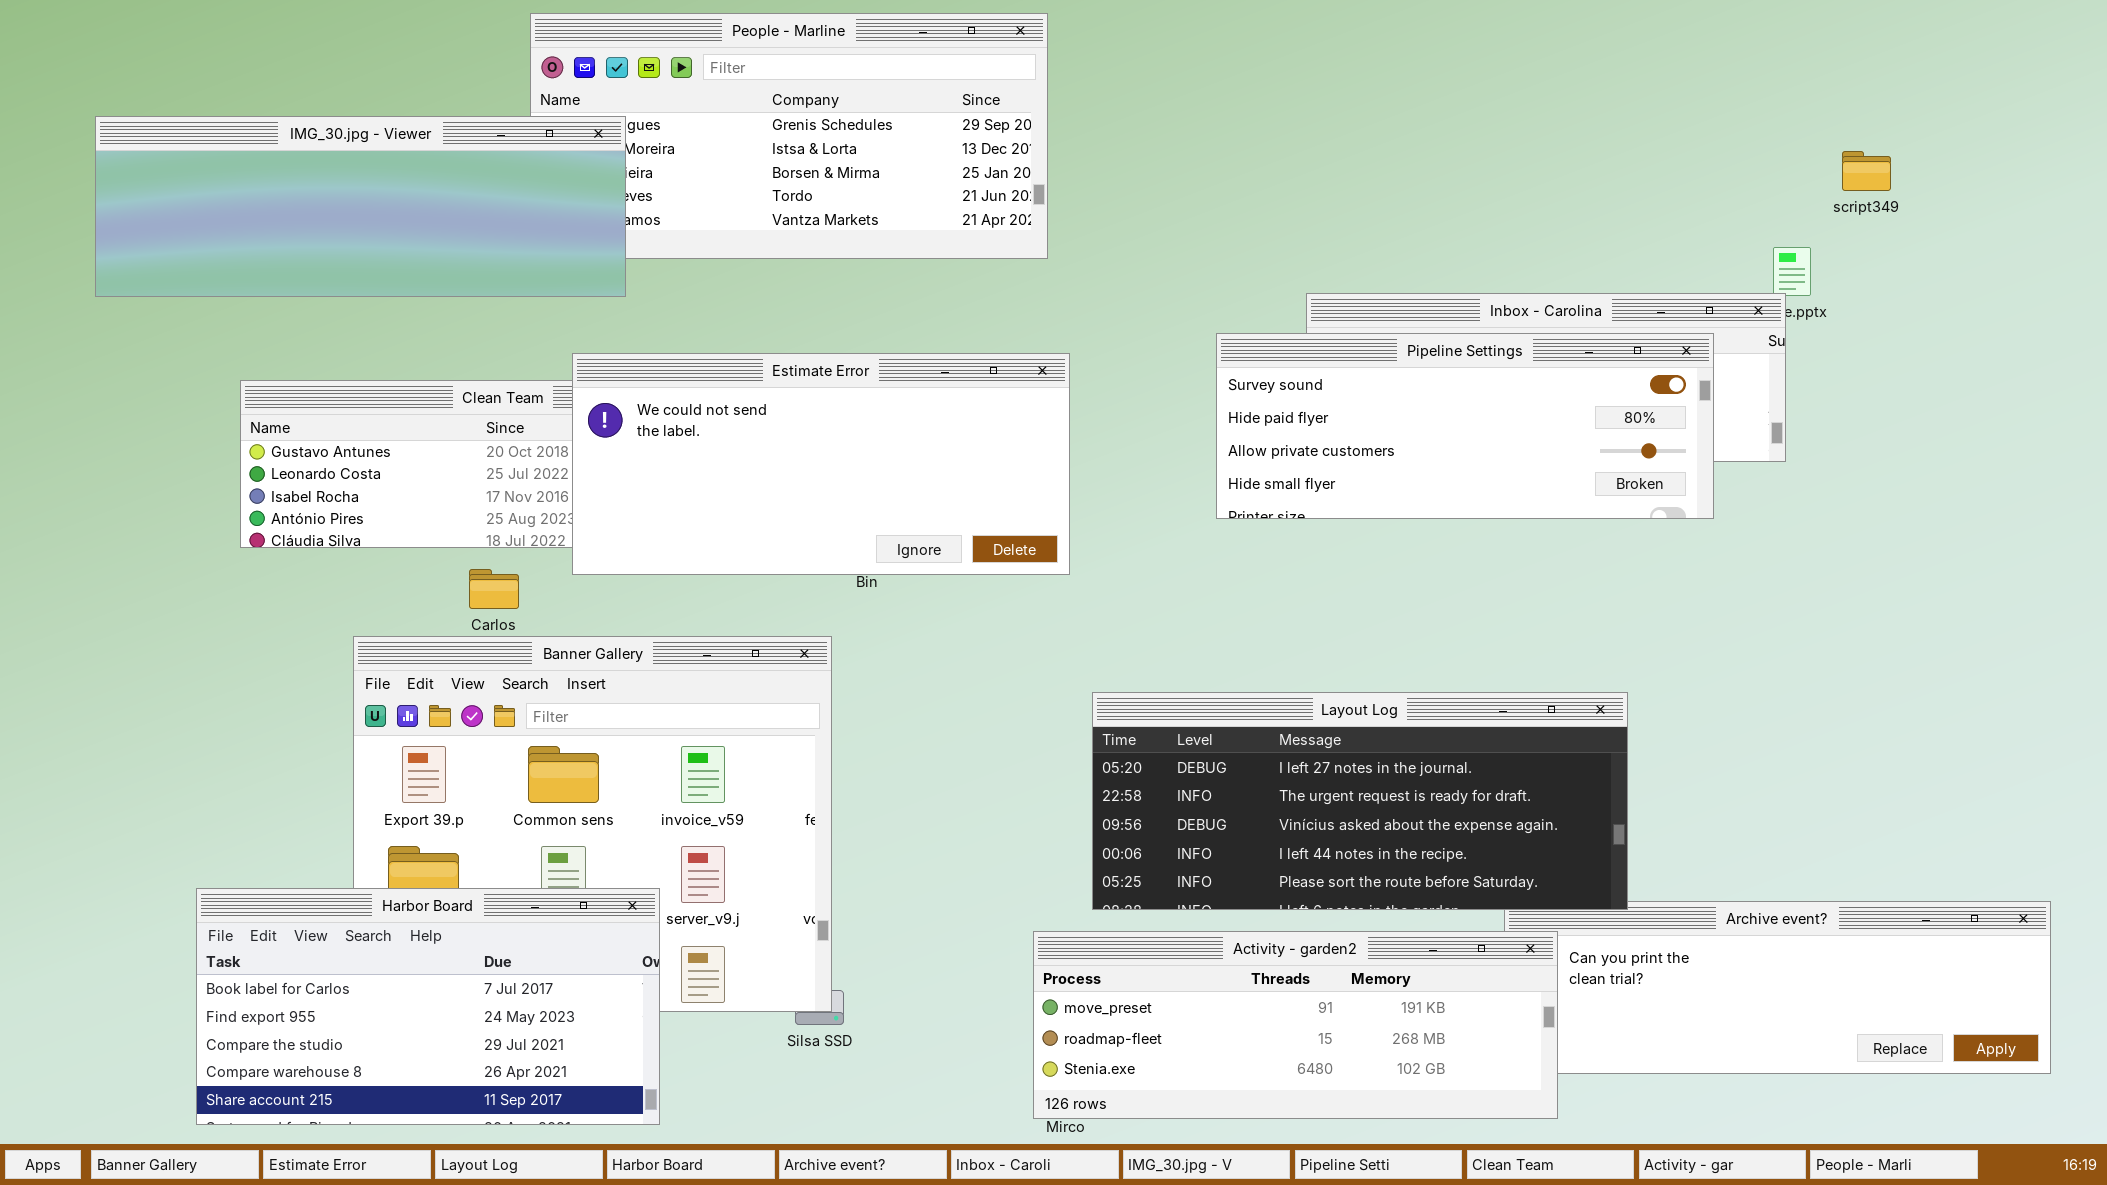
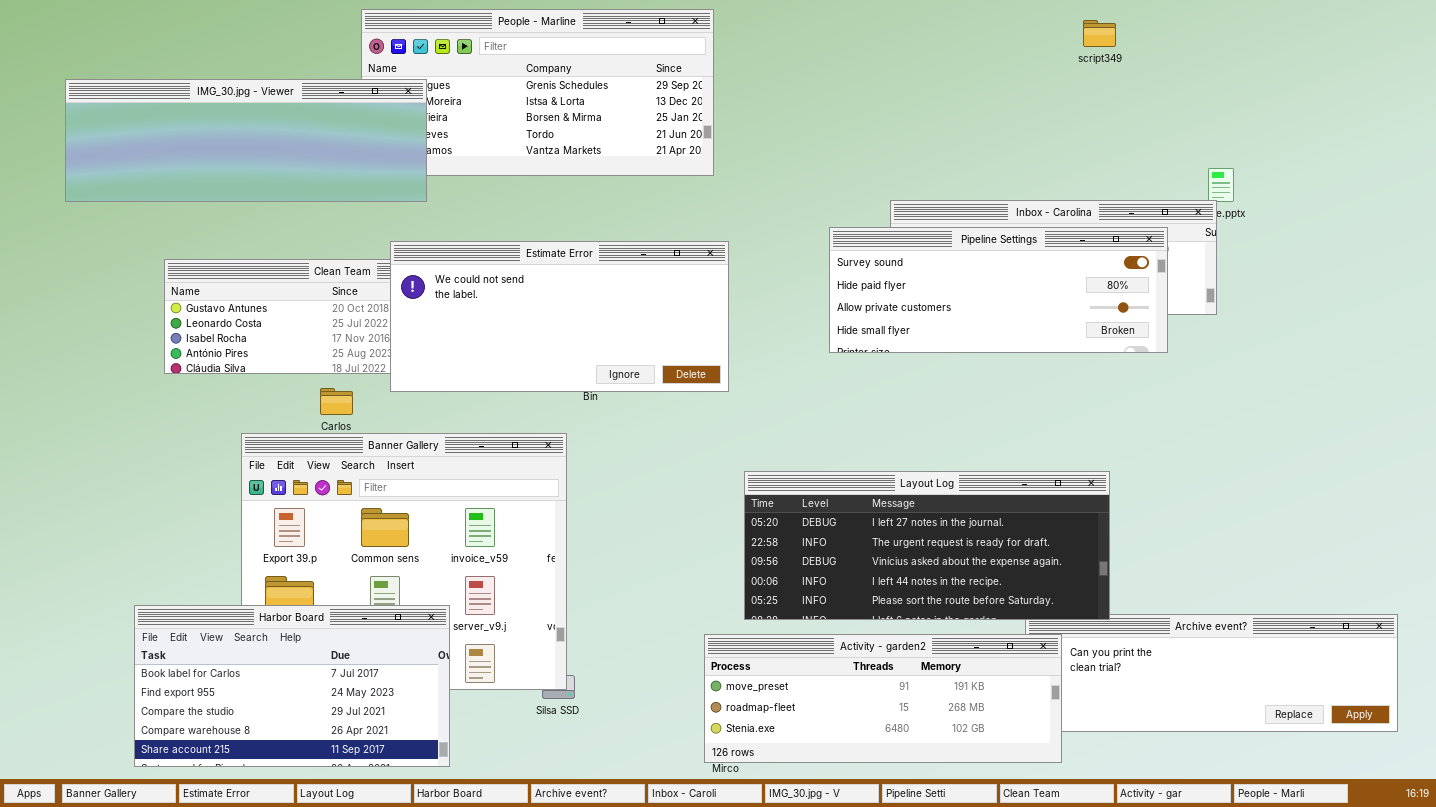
script349: [1842,151,1891,191] -> [1083,20,1116,47], moved

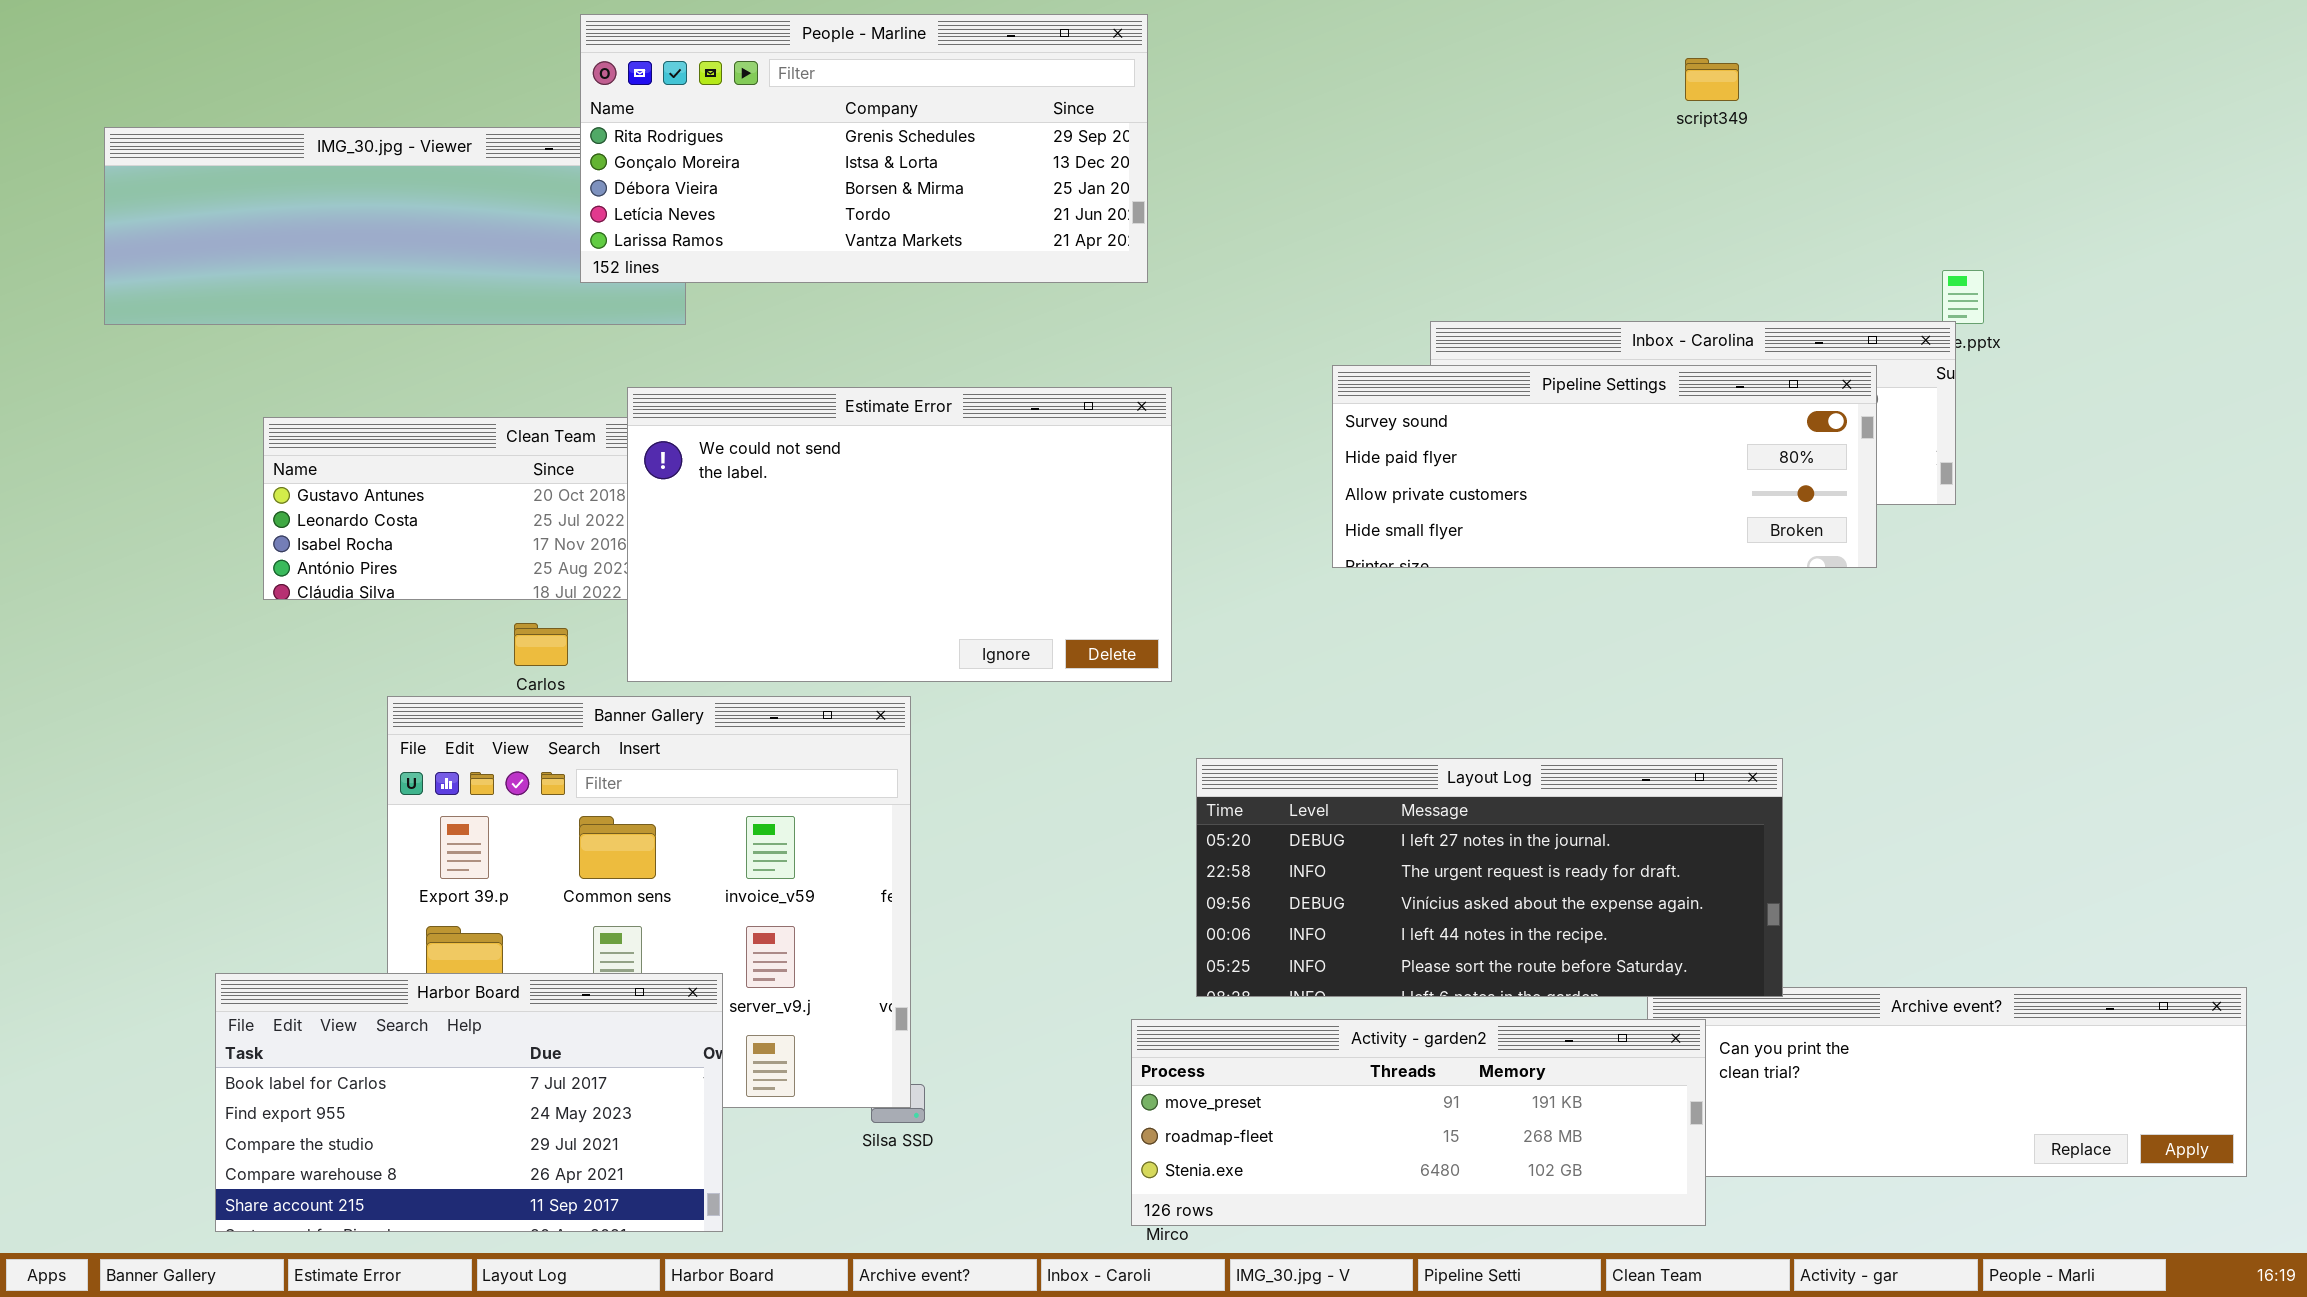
People - Marline: [361,9,714,176] -> [580,14,1148,283], raised
script349: [1083,20,1116,47] -> [1685,58,1739,101], moved
Estimate Error: [390,241,729,392] -> [627,387,1172,682], resized

